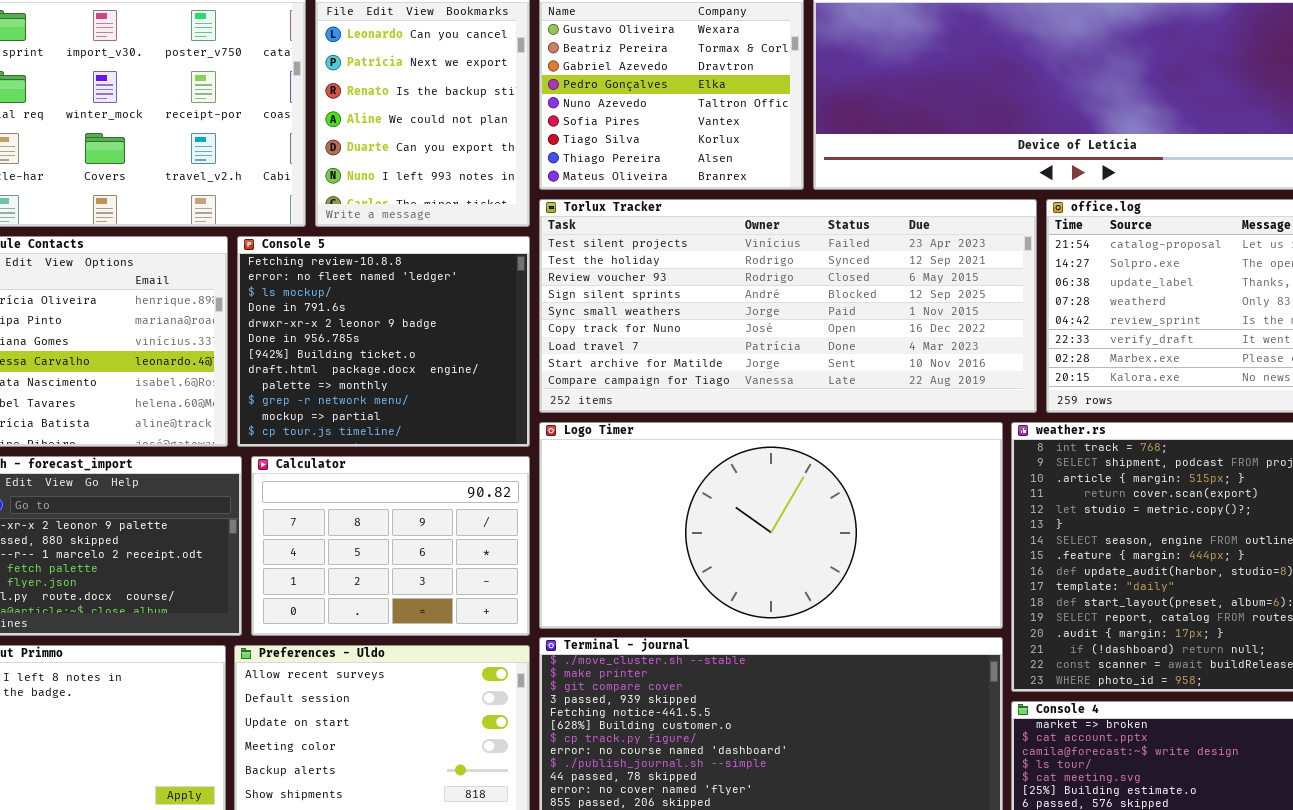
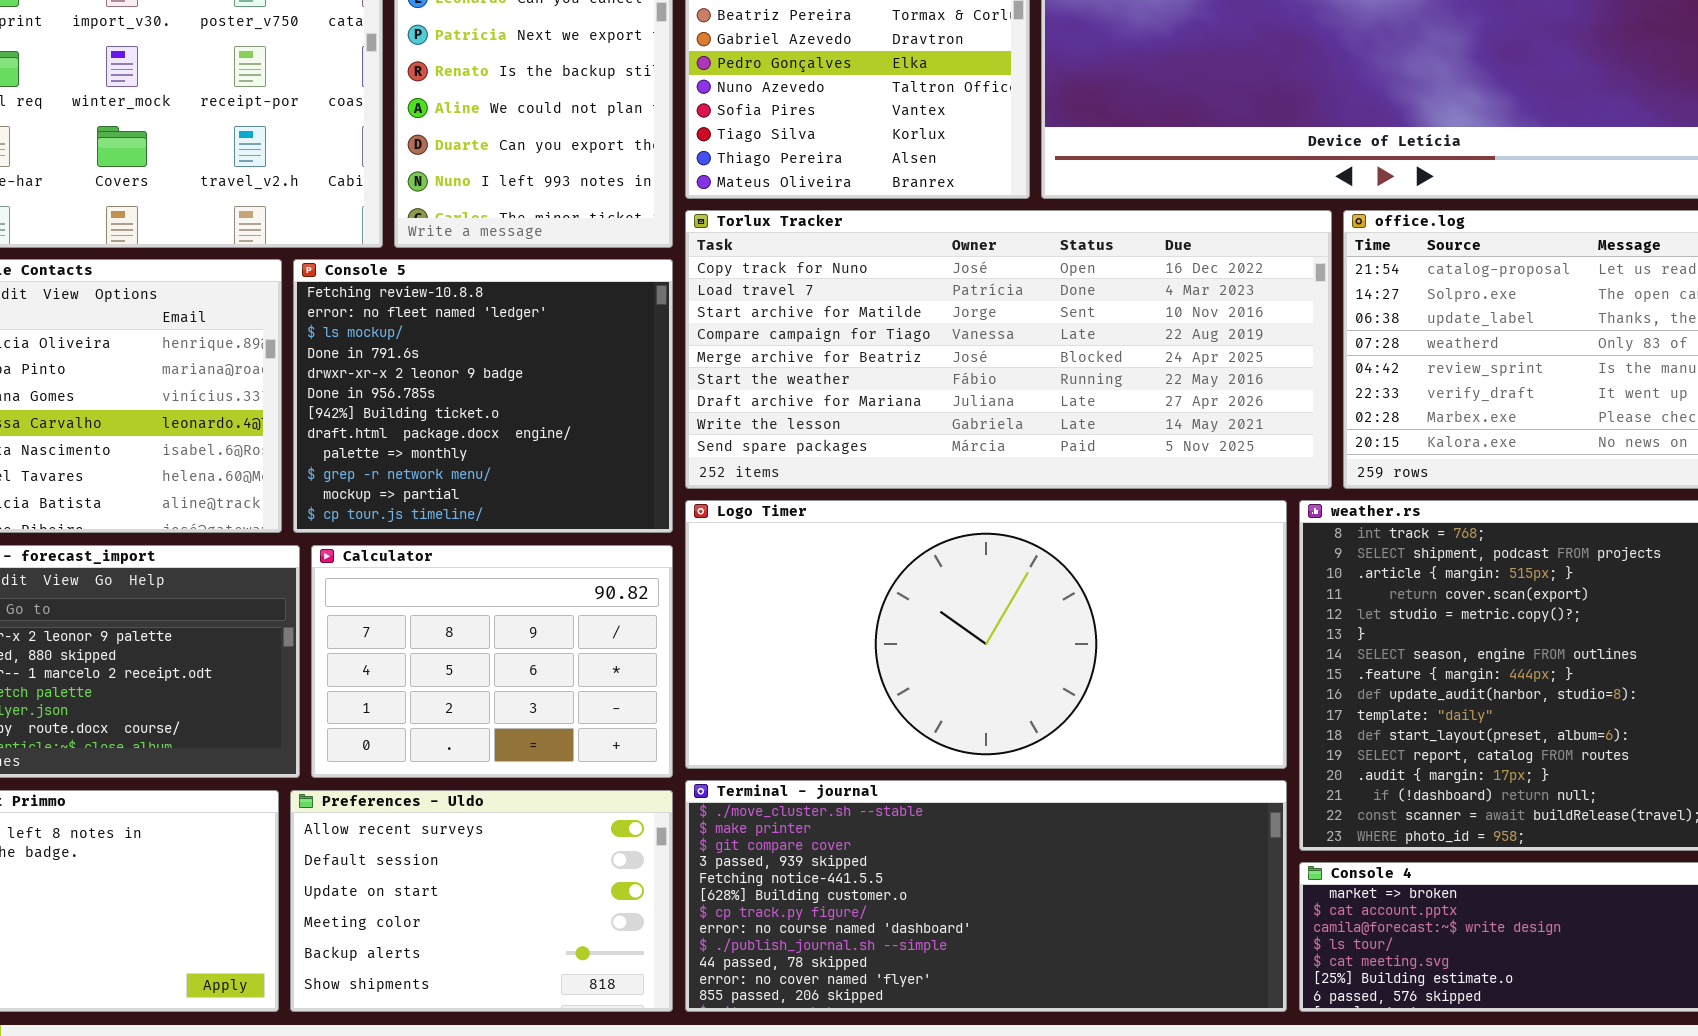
Torlux Tracker: [539,199,1037,413] -> [685,210,1332,489], scrolled down 5 rows

